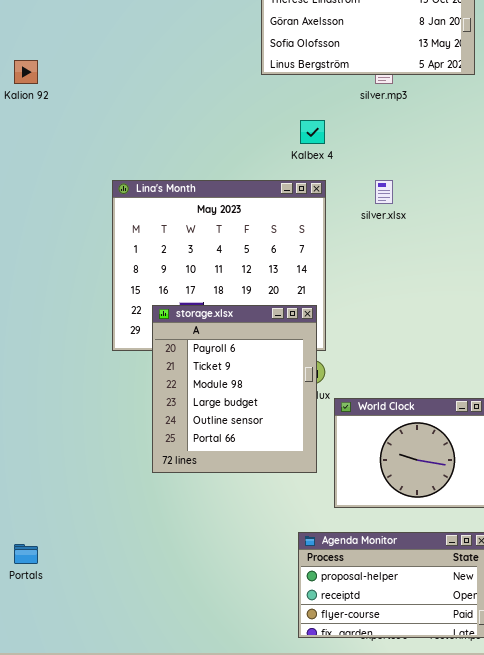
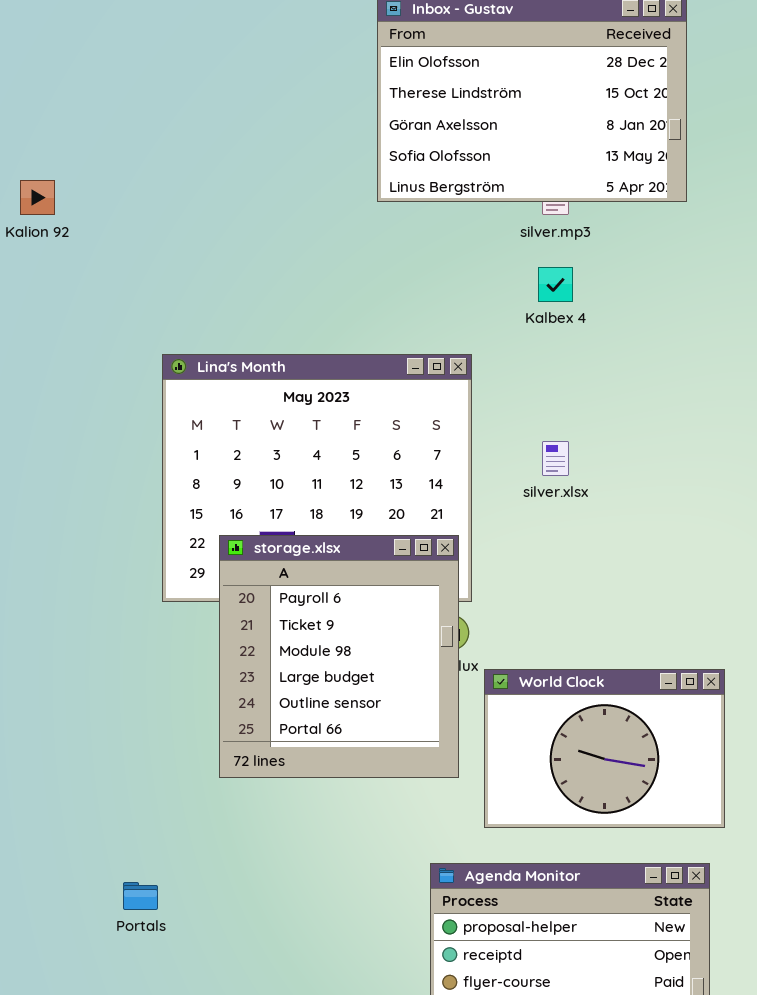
Kalbex 4: [300,120,325,144] -> [538,267,573,302], moved
silver.xlsx: [375,180,393,204] -> [542,441,569,476], moved
Portals: [14,544,38,564] -> [123,882,158,910], moved

